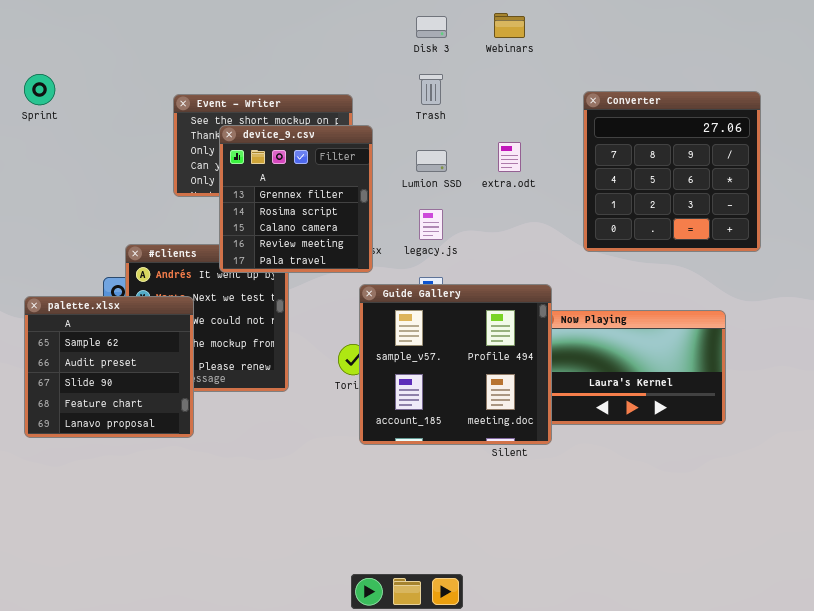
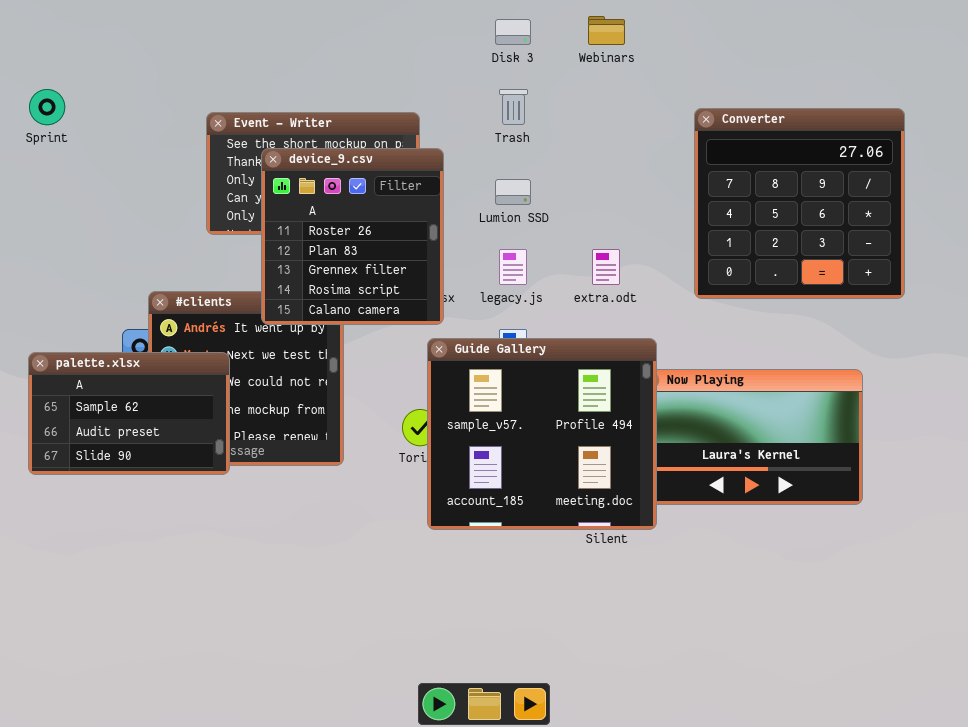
device_9.csv: [219,125,373,273] -> [261,148,444,325], scrolled up 2 rows
extra.odt: [498,142,521,172] -> [592,249,620,285], moved
palette.xlsx: [24,296,194,438] -> [28,352,230,475], resized

